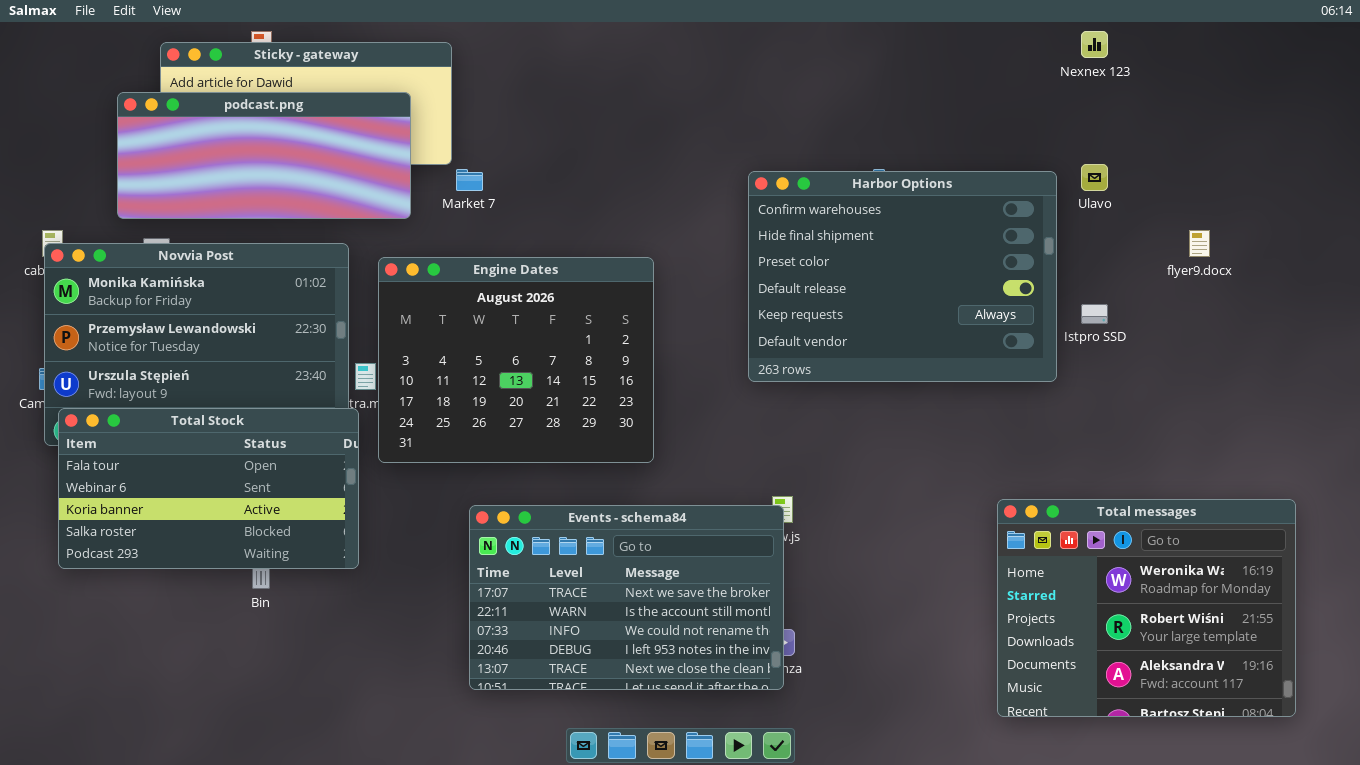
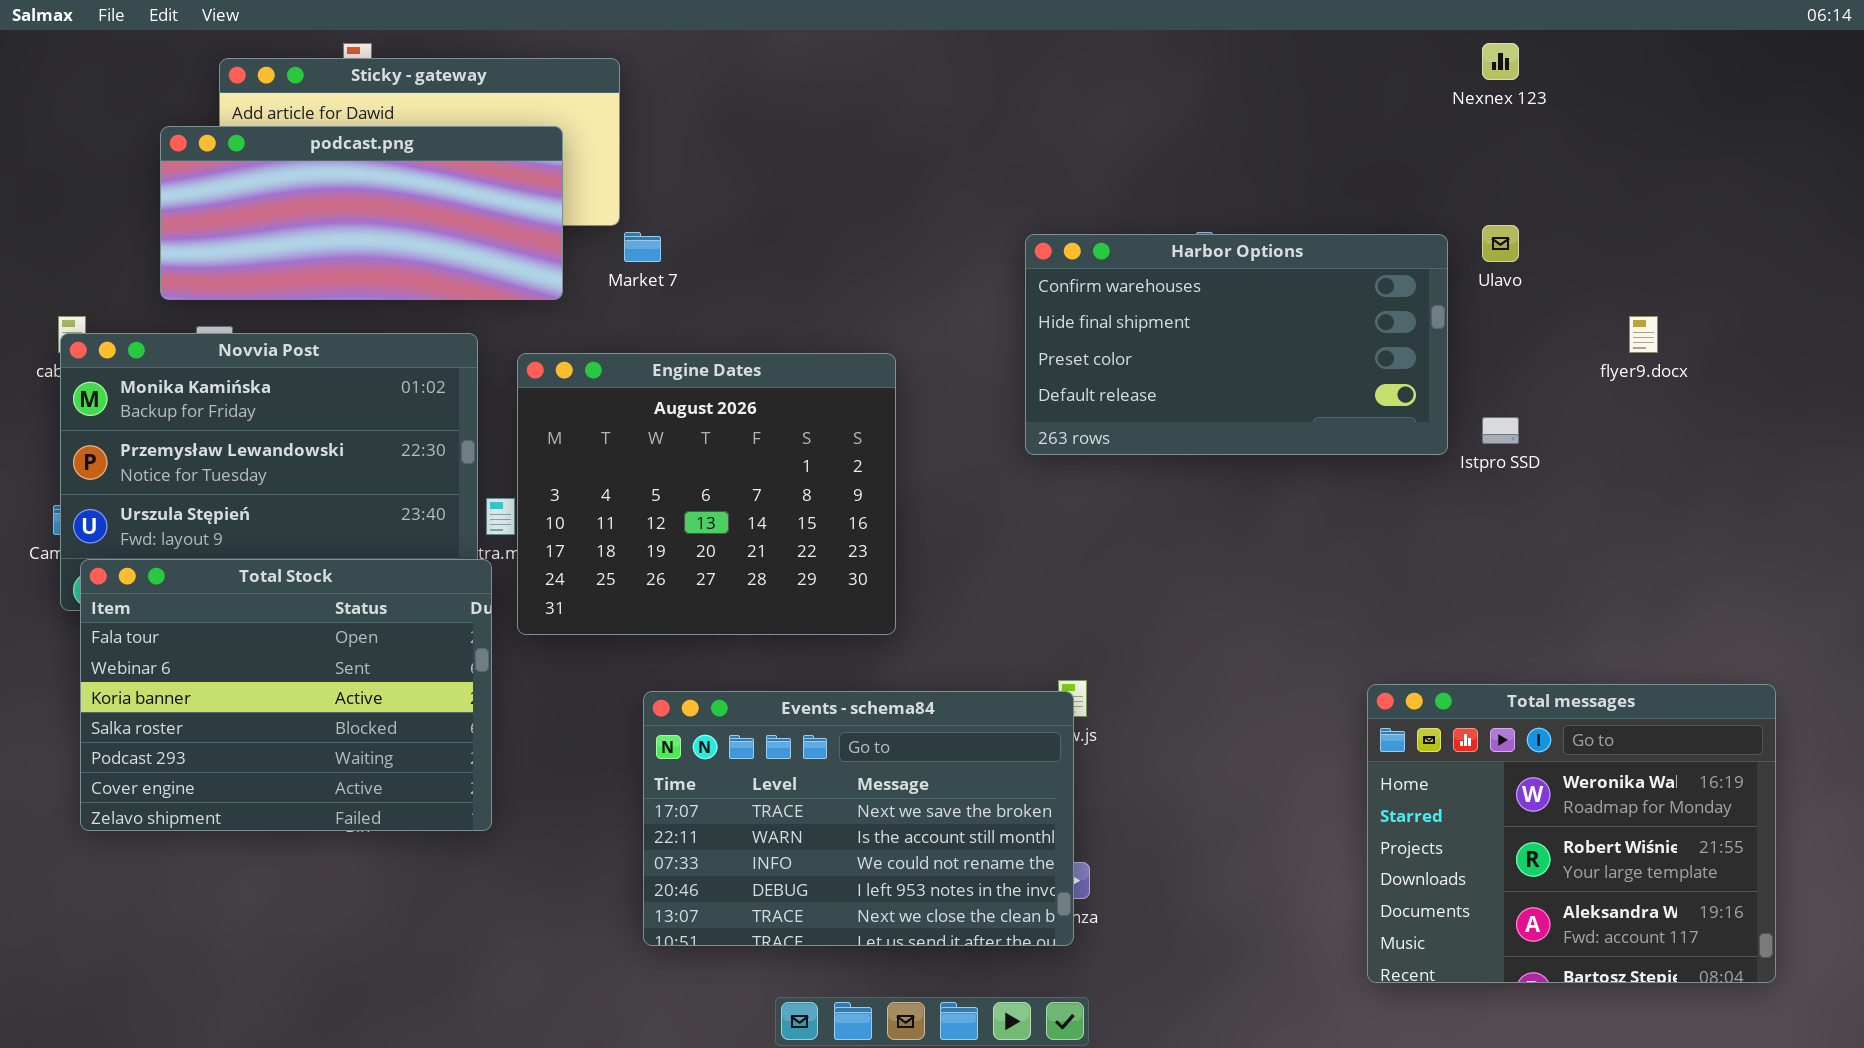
Harbor Options: [748,171,1057,382] -> [1025,234,1448,455], resized
Total Stock: [58,408,359,569] -> [80,559,492,831], resized

